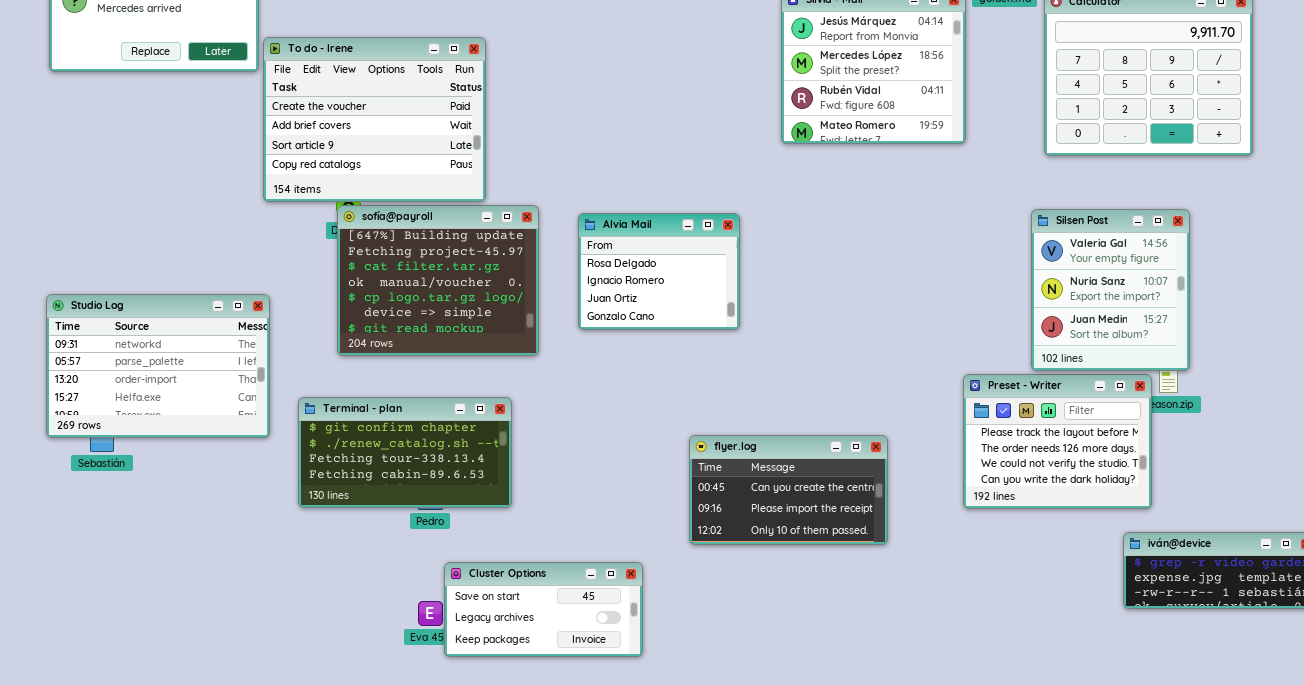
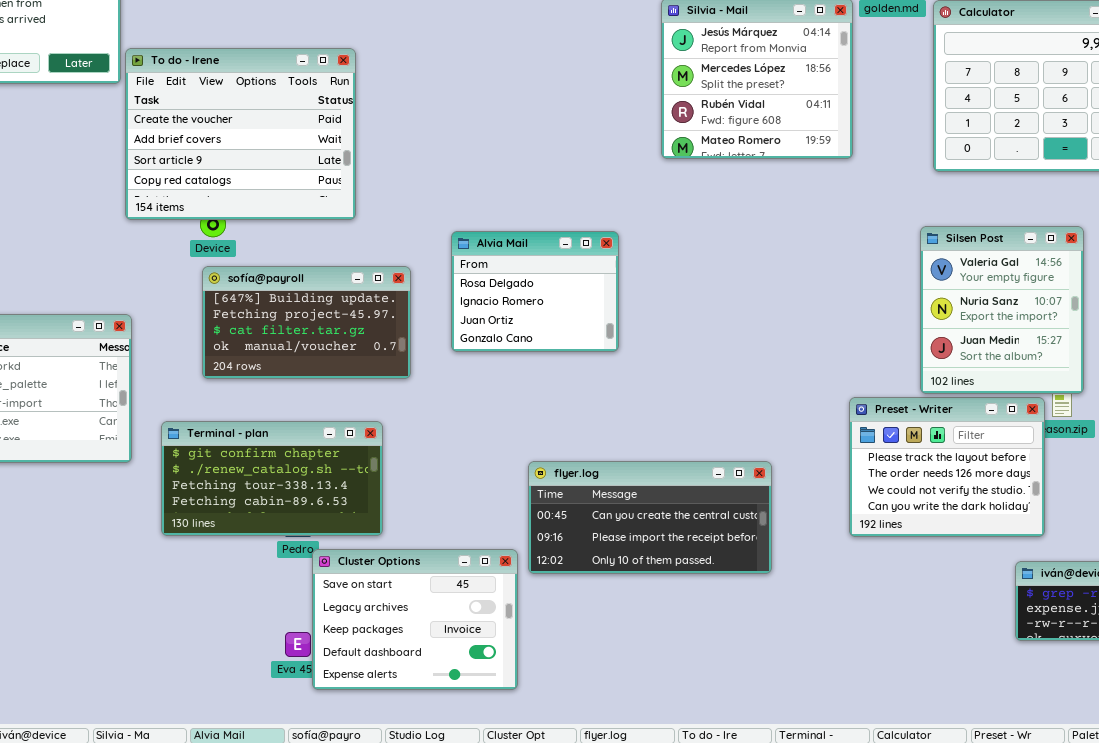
sofía@payroll: [337,205,539,356] -> [202,266,411,379], resized
flyer.log: [689,435,888,545] -> [528,461,772,574], resized
Cluster Options: [444,562,643,657] -> [312,549,518,690], resized

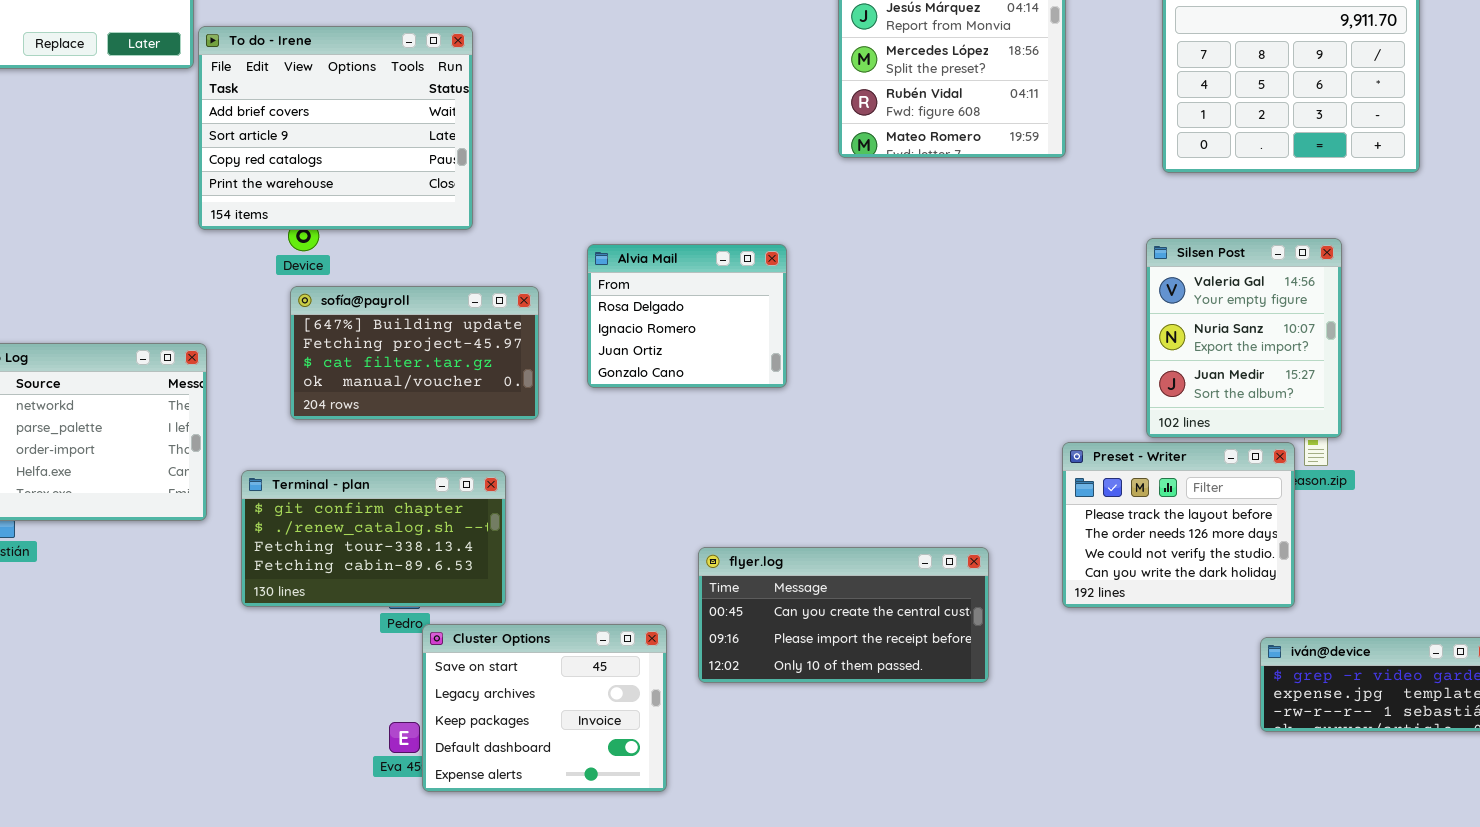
To do - Irene: [125,48,356,220] -> [198,26,473,230], scrolled down 1 row
flyer.log: [528,461,772,574] -> [698,547,989,683], moved

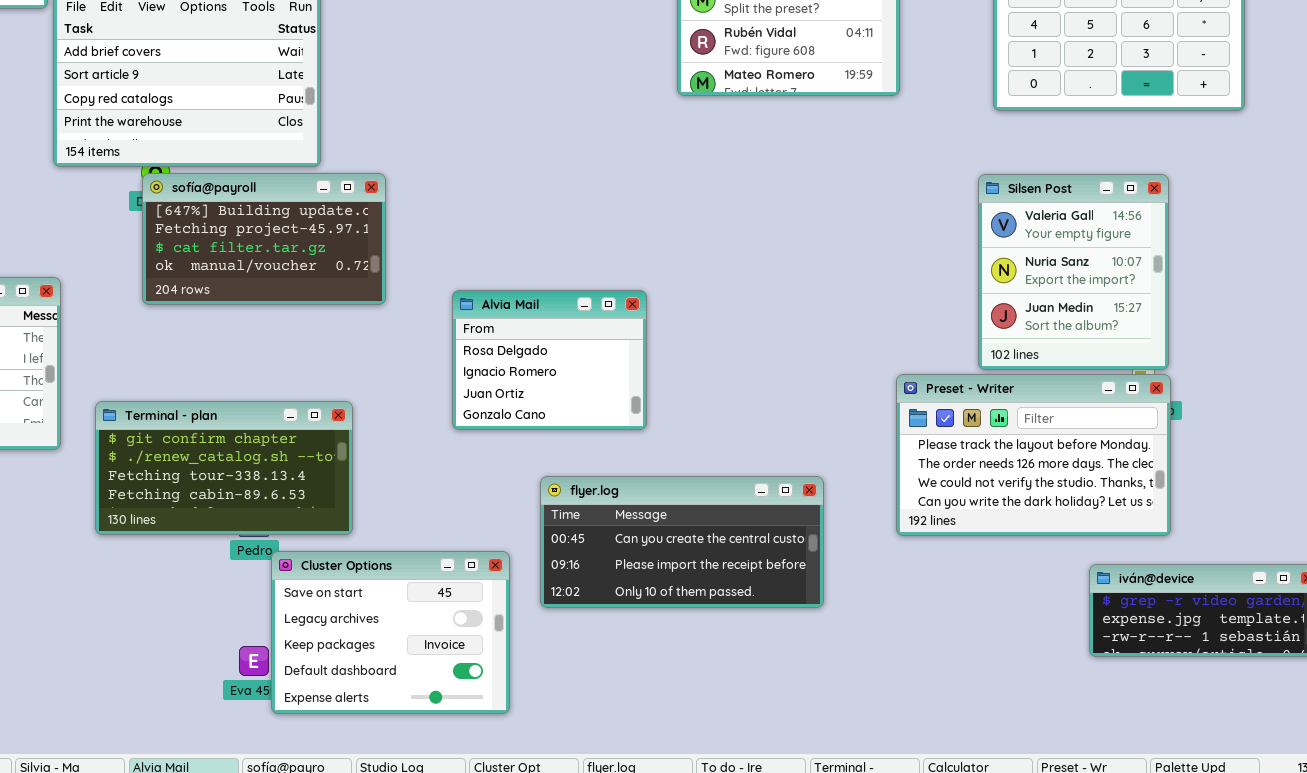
Alvia Mail: [587,244,787,388] -> [452,290,647,430], moved
sofía@payroll: [290,286,539,420] -> [142,173,386,305], moved
Preset - Writer: [1062,442,1295,608] -> [896,374,1171,536], resized

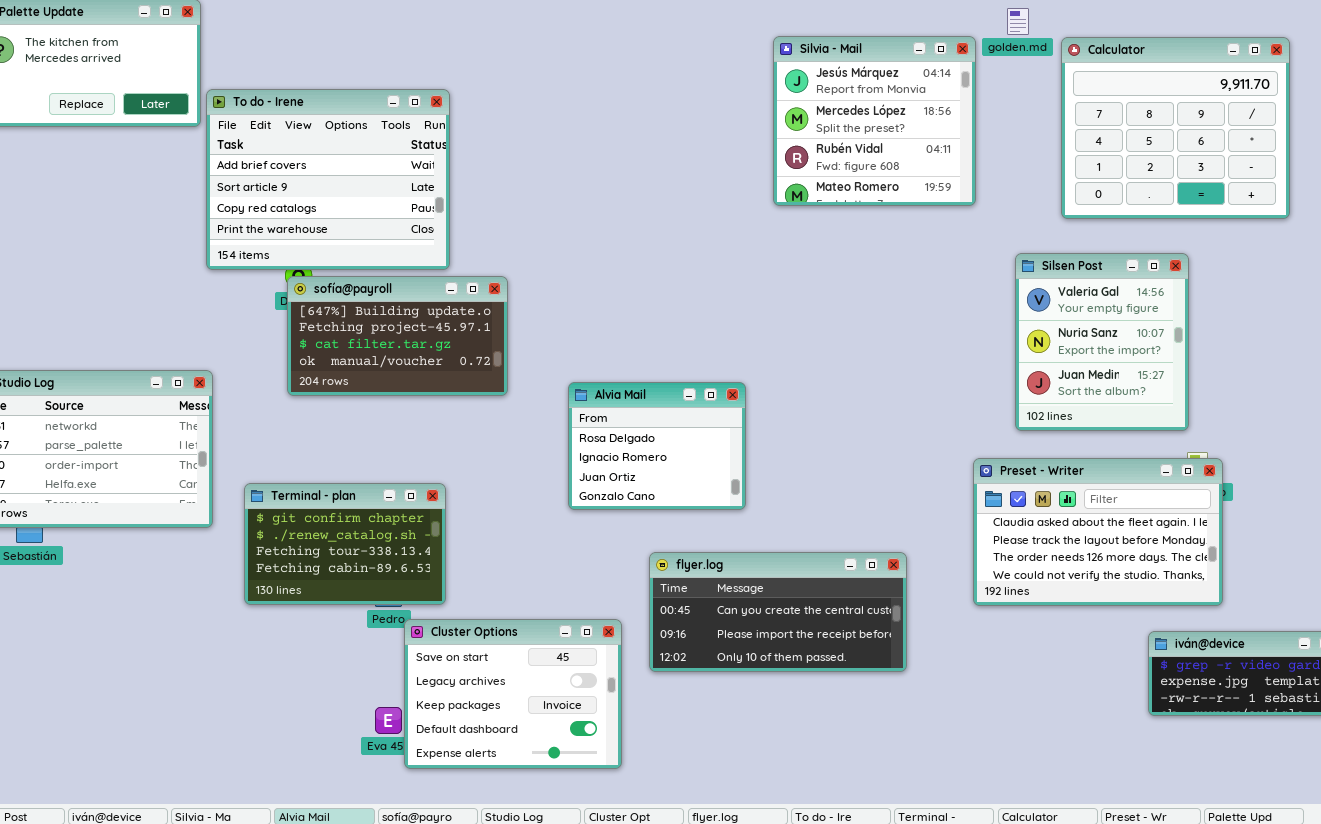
Silsen Post: [978,174,1169,370] -> [1015,253,1189,431], moved
Preset - Writer: [896,374,1171,536] -> [973,458,1223,606], scrolled up 1 row
Terminal - plan: [95,401,353,535] -> [244,483,446,605], resized

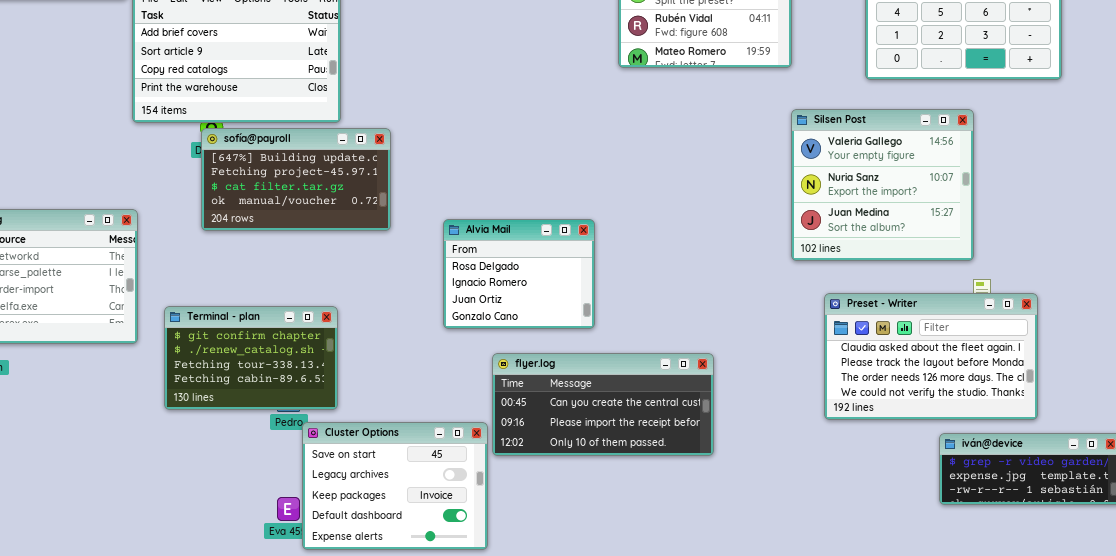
Silsen Post: [1015,253,1189,431] -> [791,109,974,261], resized
Preset - Writer: [973,458,1223,606] -> [824,293,1038,420], moved
flyer.log: [649,552,907,672] -> [492,353,714,456], moved

